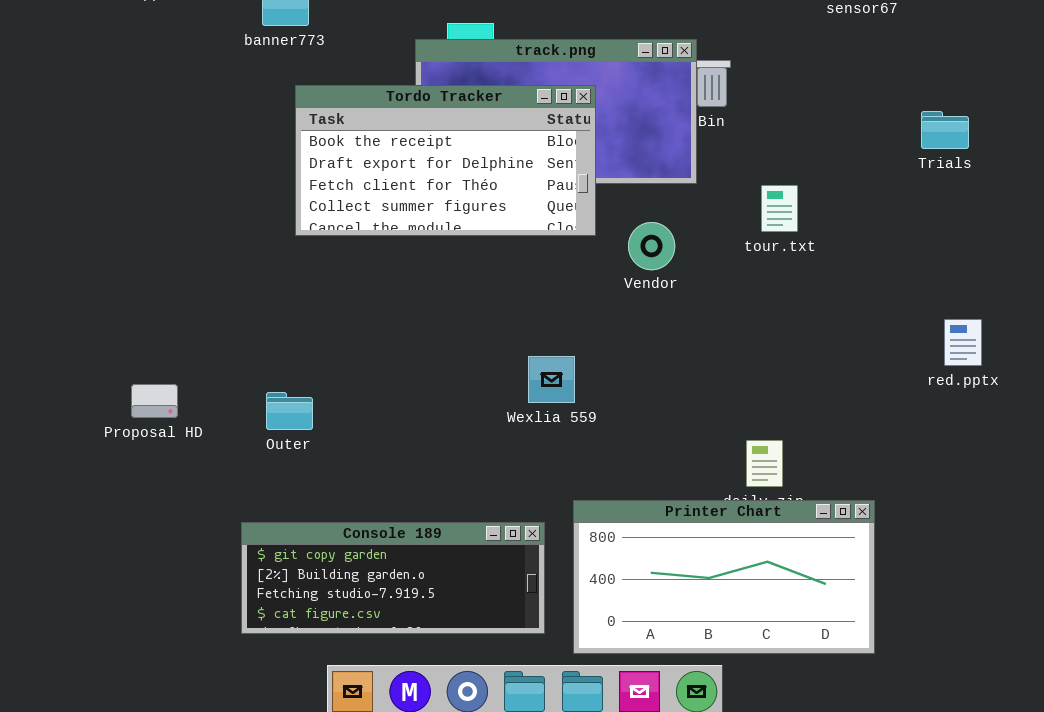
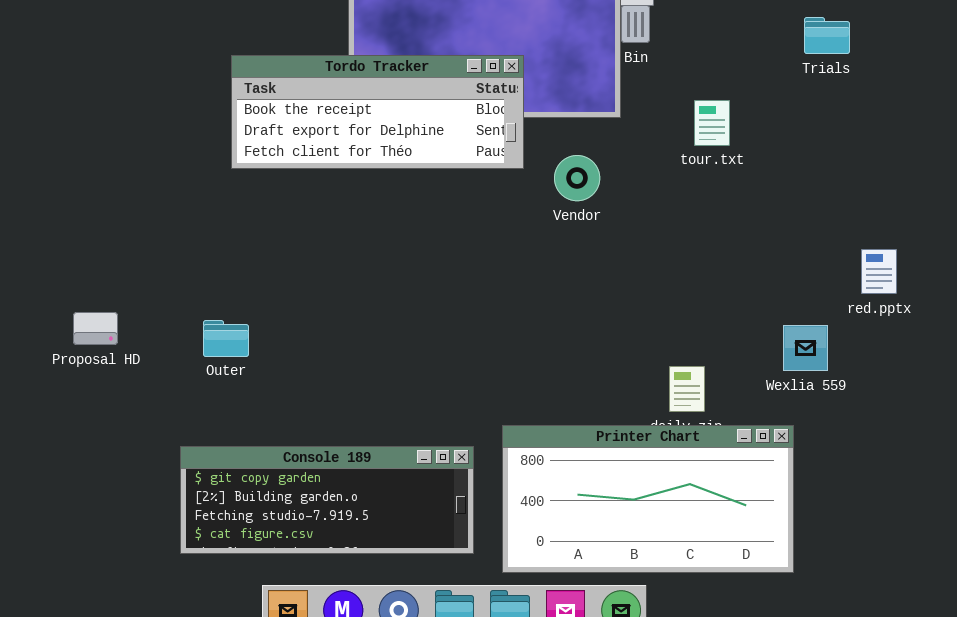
Tordo Tracker: [295,85,596,236] -> [231,55,524,169], resized
Trials: [921,111,969,149] -> [804,17,850,54], moved
tour.txt: [761,185,798,232] -> [694,100,730,146], moved
Wexlia 559: [528,356,575,403] -> [783,325,828,371], moved

